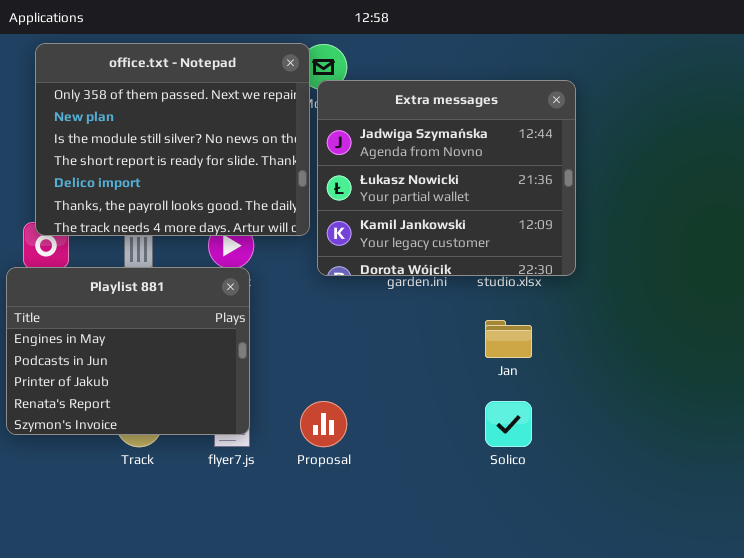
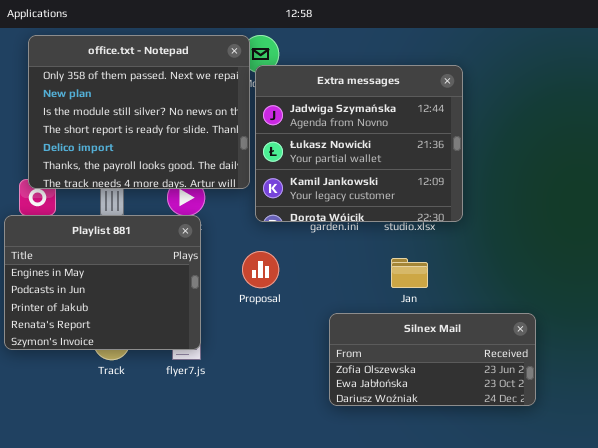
Silnex Mail: none -> [329,313,536,406], opened
Proposal: [300,401,347,447] -> [242,251,279,288], moved

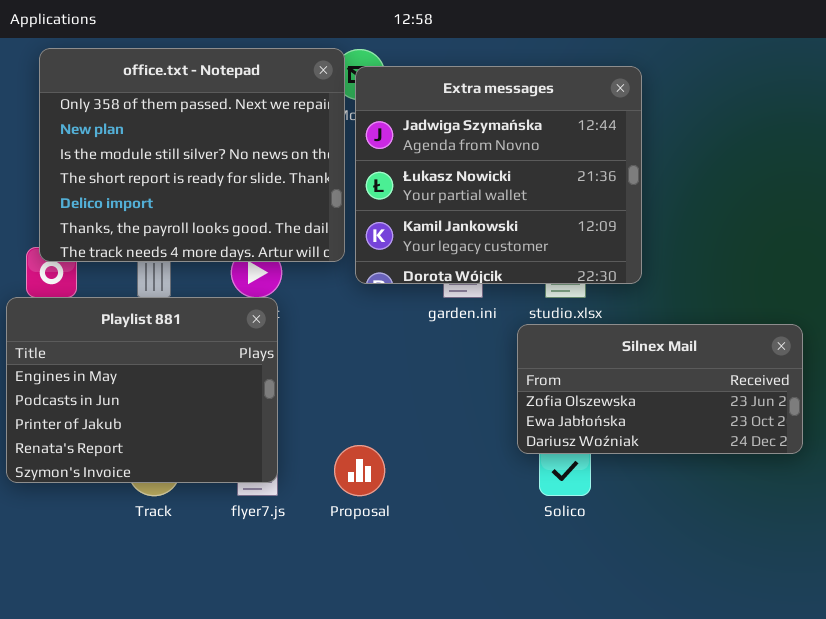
Extra messages: [255,65,463,222] -> [355,66,642,284], moved
Proposal: [242,251,279,288] -> [334,445,385,496], moved
Silnex Mail: [329,313,536,406] -> [517,324,803,454], moved

